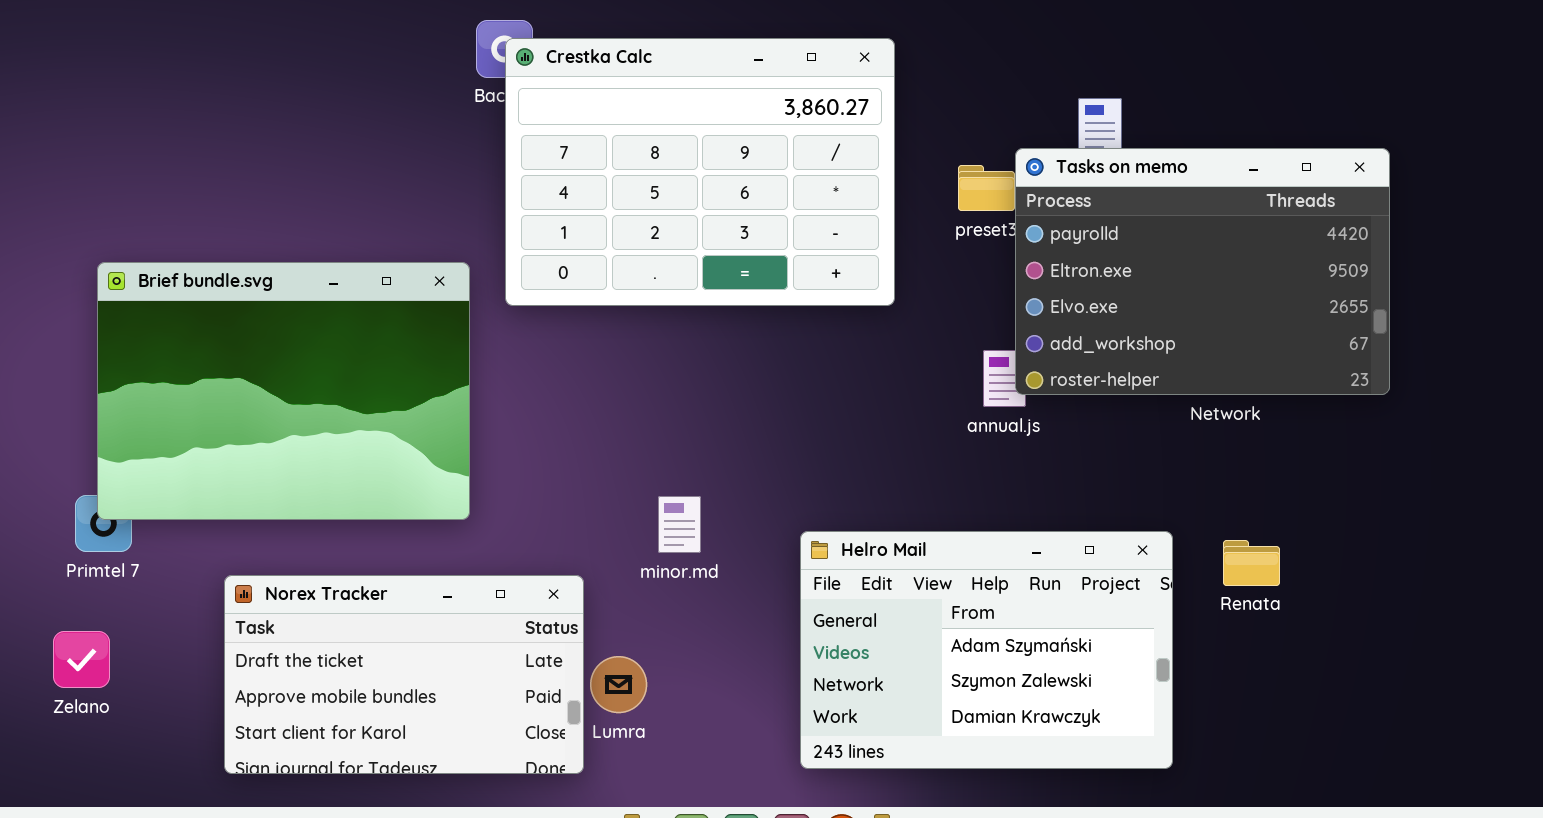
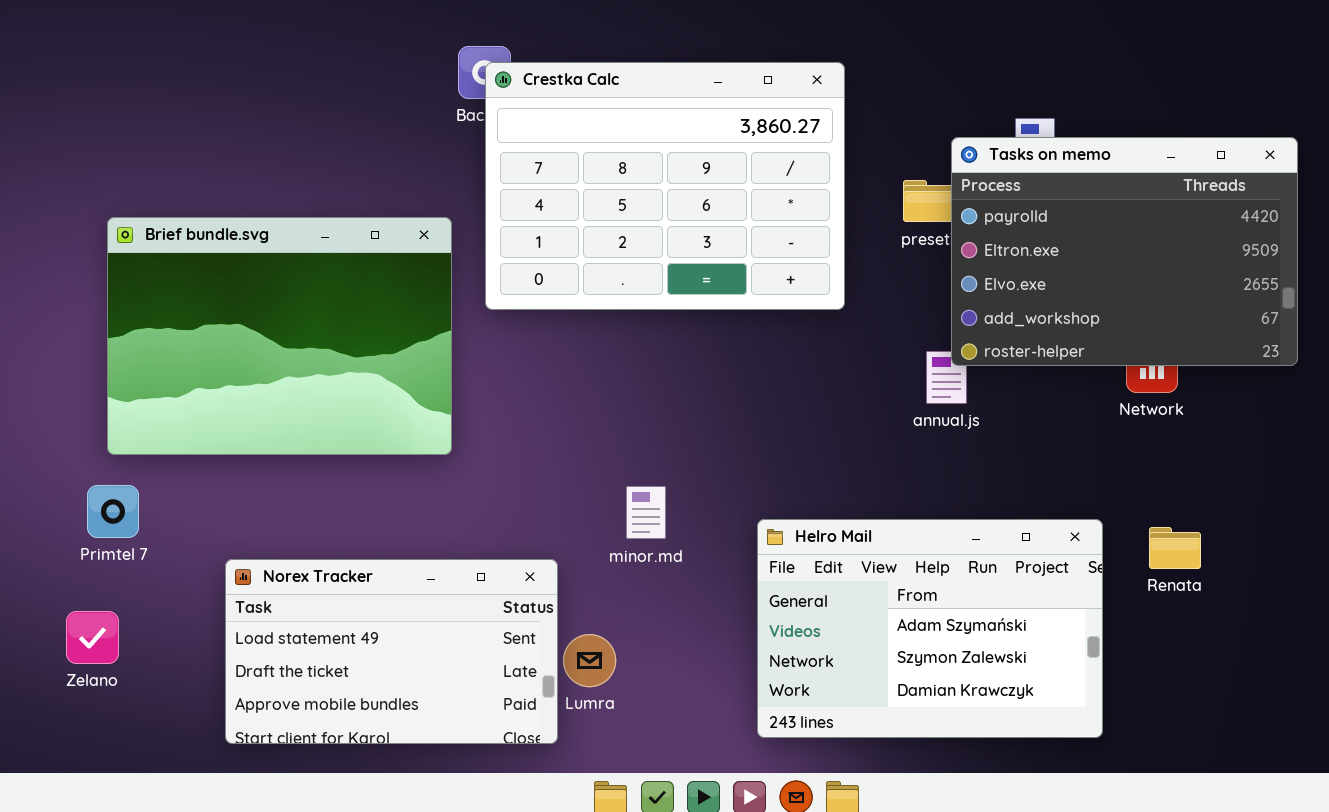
Tasks on memo: [1015,148,1390,395] -> [951,137,1298,366], moved
Brief bundle.svg: [97,262,470,520] -> [107,217,452,455], moved
Norex Tracker: [224,575,584,774] -> [225,559,558,744], scrolled up 1 row

